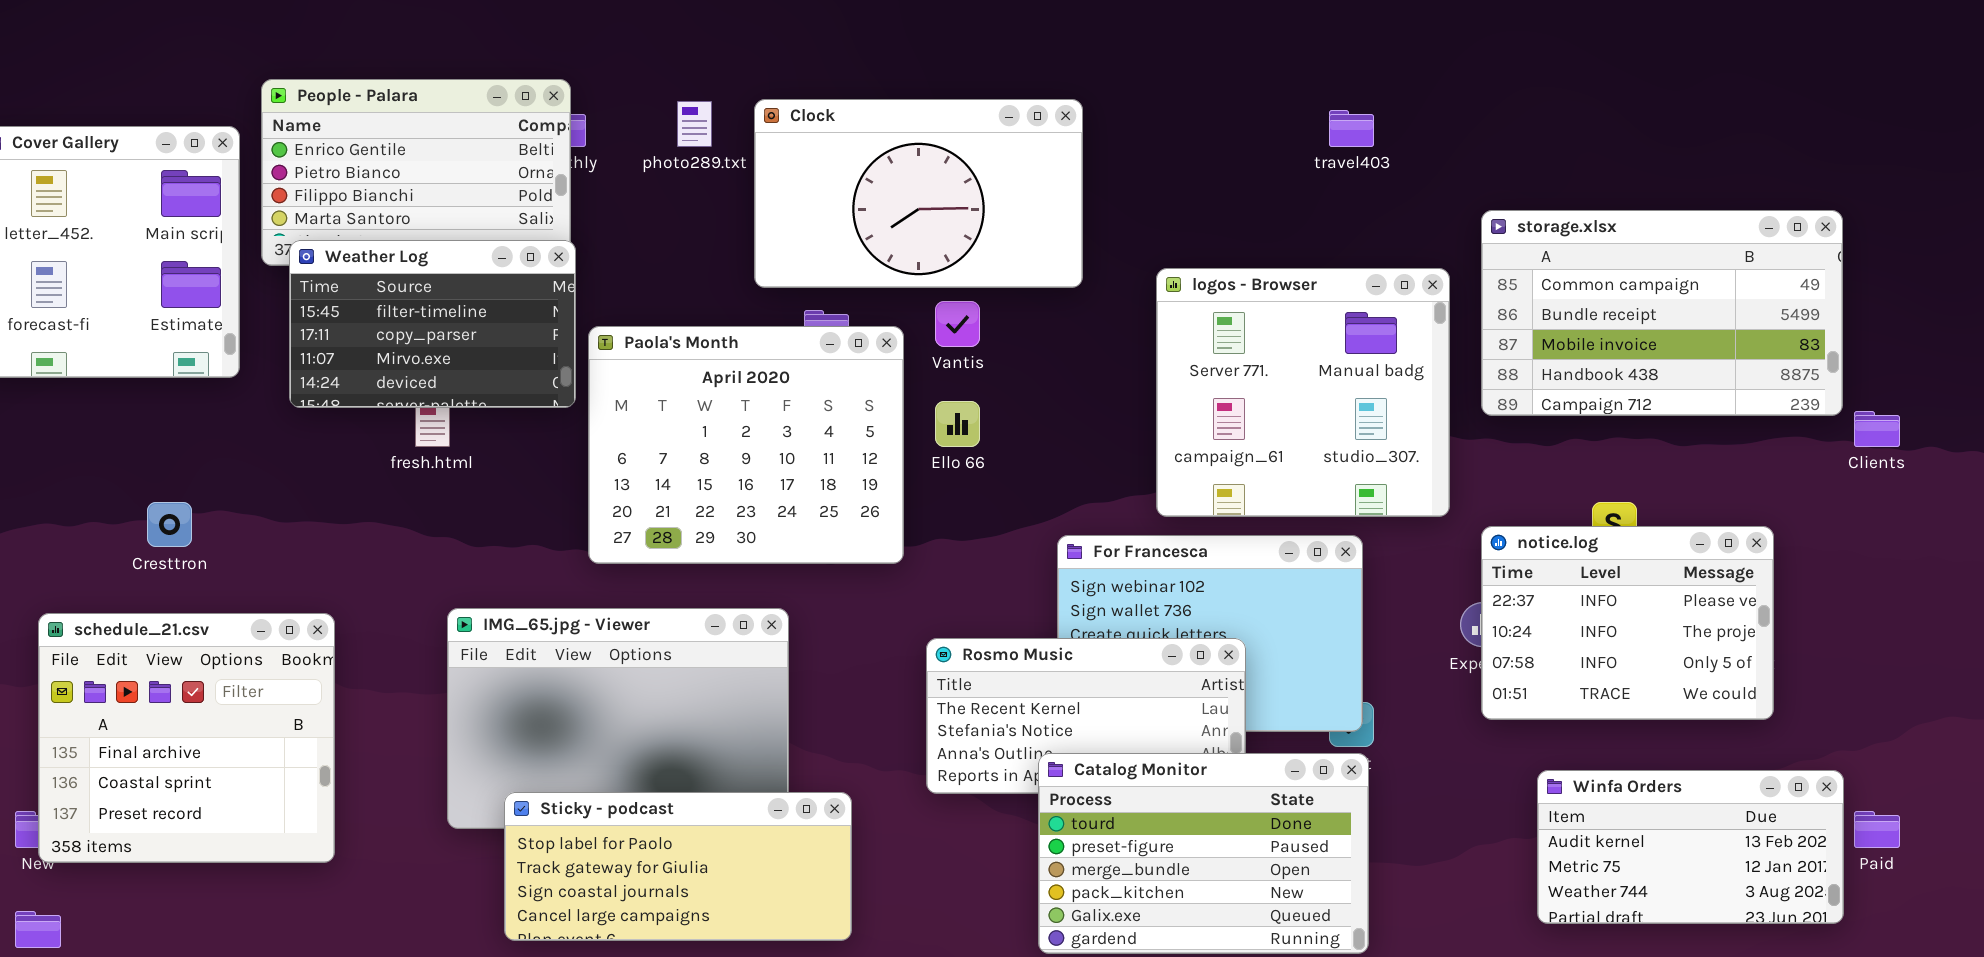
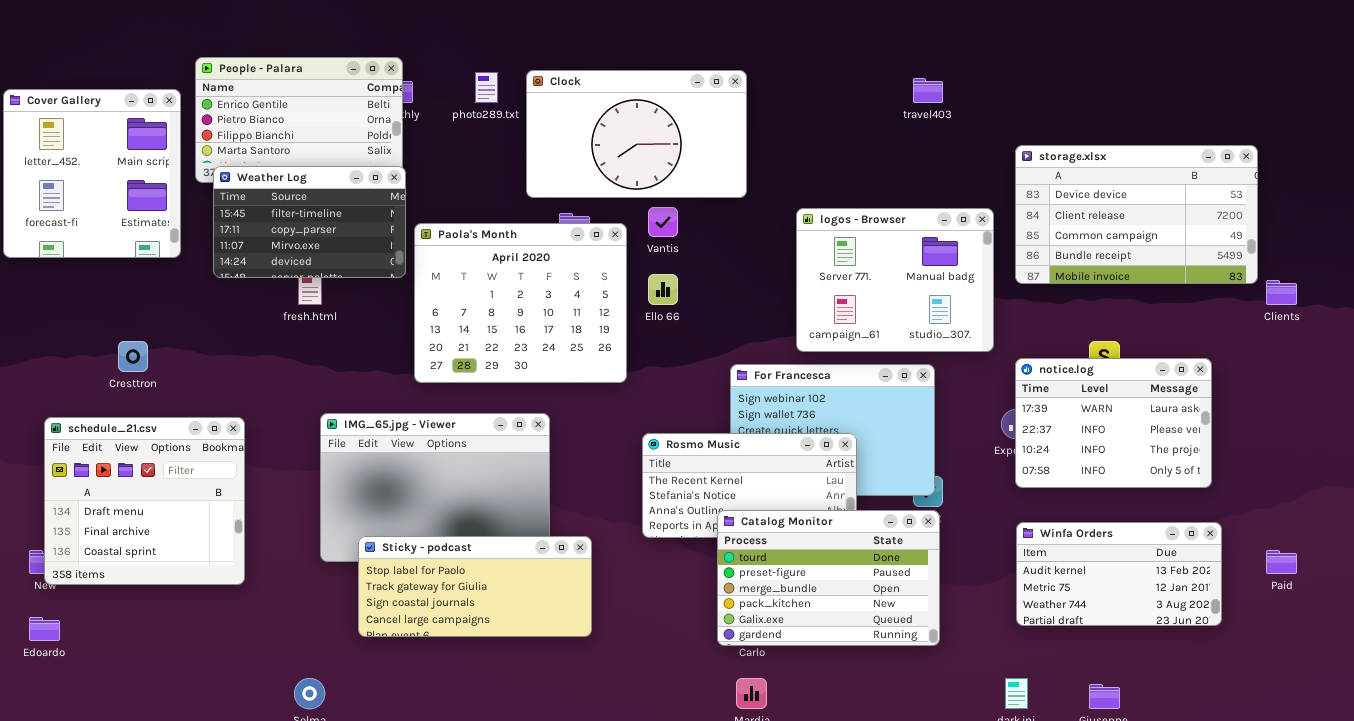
storage.xlsx: [1481,210,1843,416] -> [1015,145,1258,284], scrolled up 2 rows
logos - Browser: [1156,268,1450,517] -> [796,208,994,352], resized
notice.log: [1481,526,1774,720] -> [1015,358,1212,488], scrolled up 1 row
schedule_21.csv: [38,613,335,863] -> [44,417,245,585], scrolled up 1 row
Winfa Orders: [1537,770,1844,924] -> [1016,522,1222,626], moved

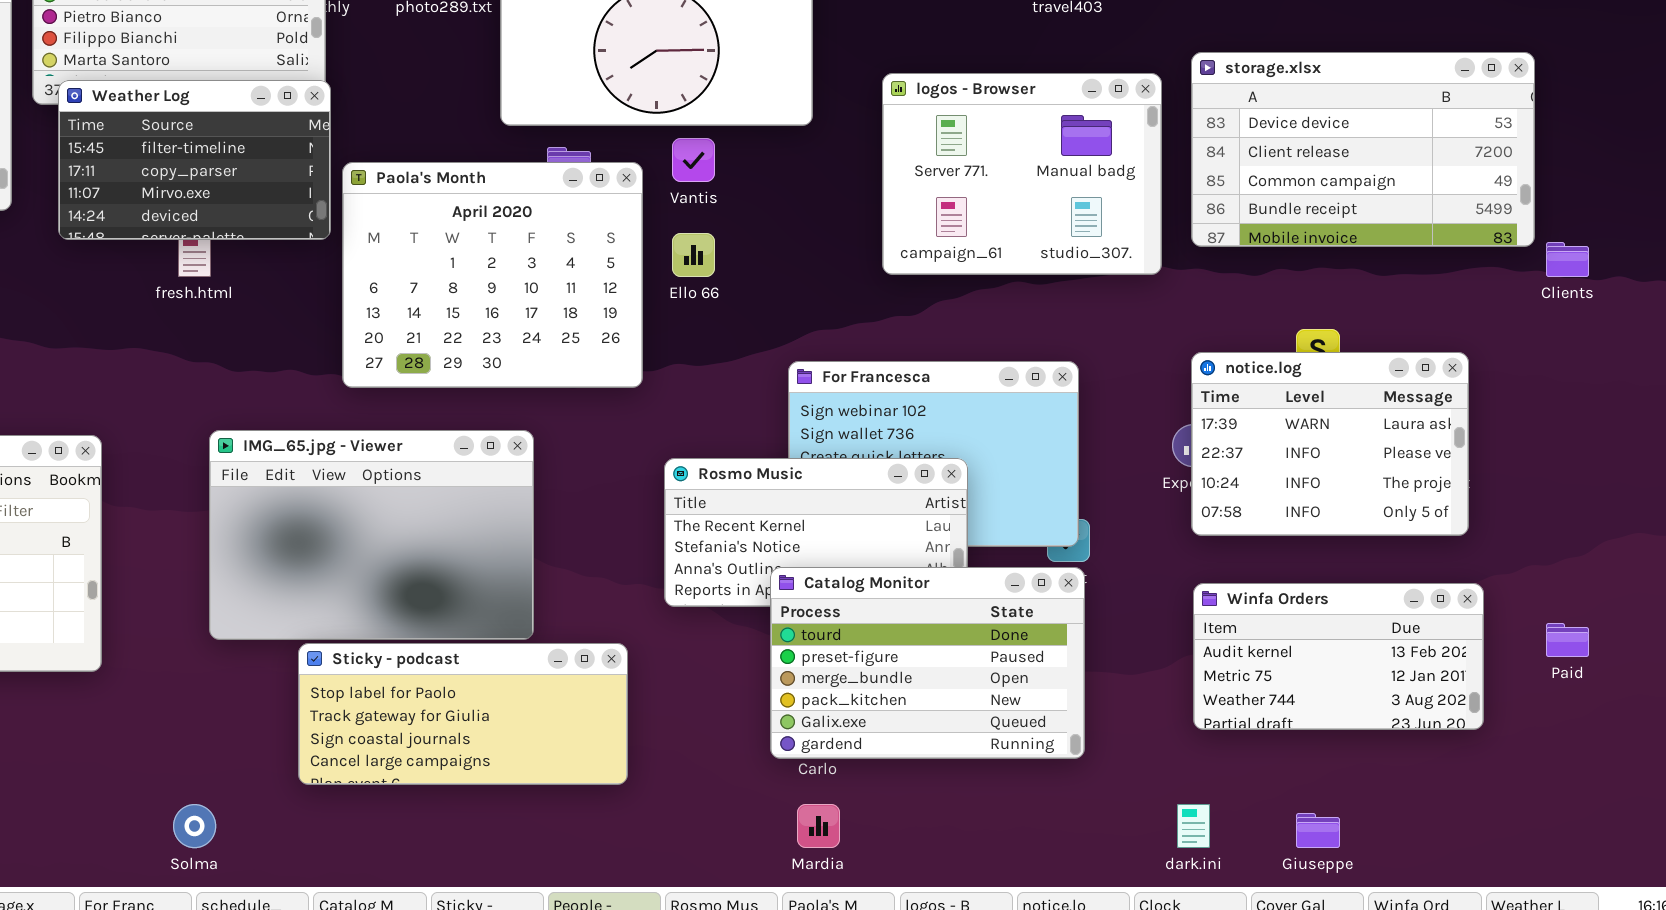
logos - Browser: [796,208,994,352] -> [882,73,1162,275], moved
Sticky - podcast: [358,536,592,637] -> [298,643,628,785], moved

